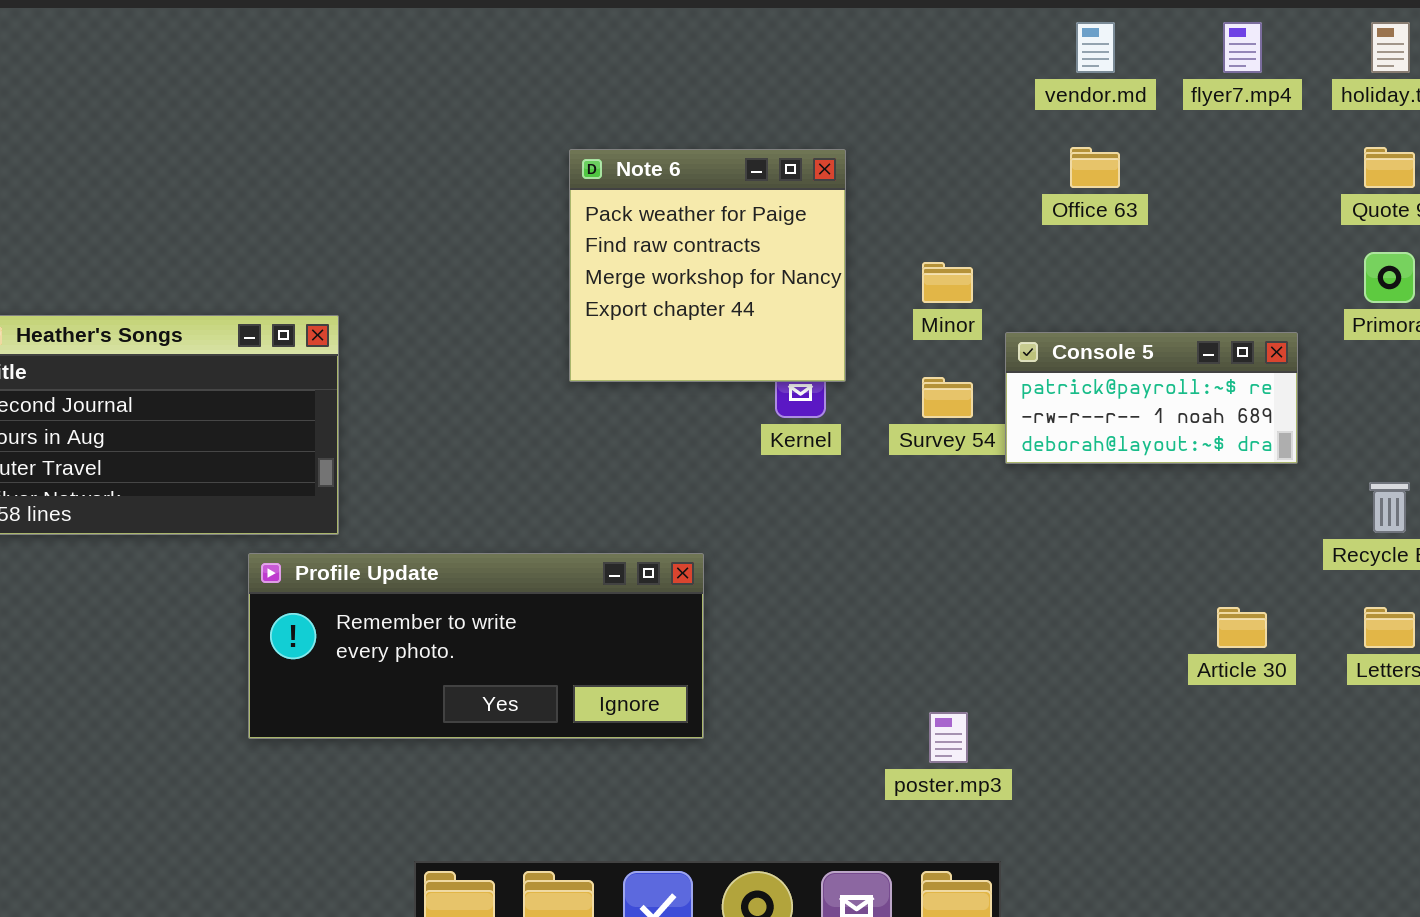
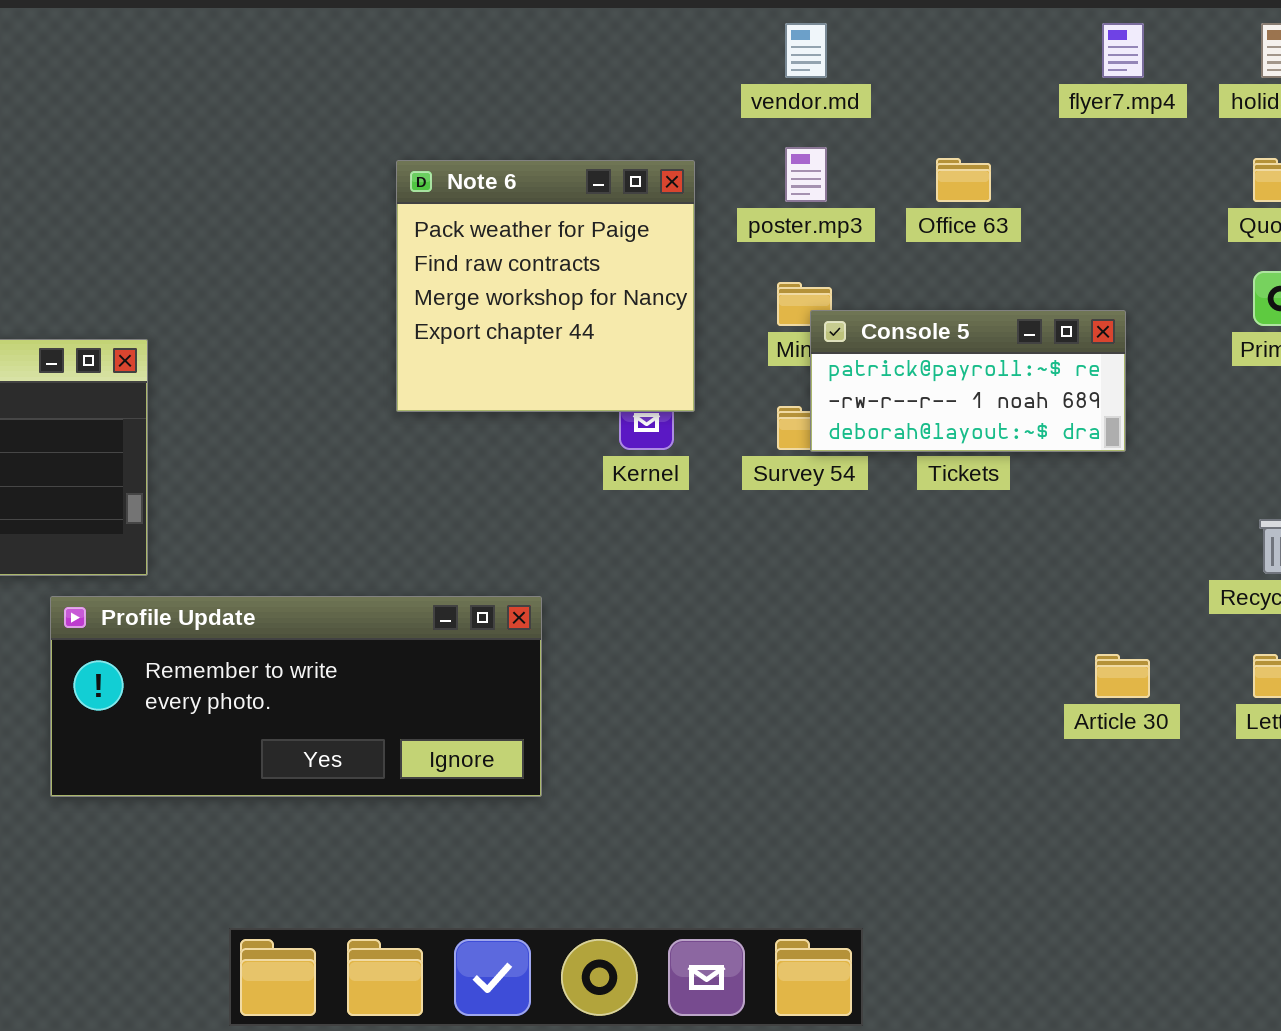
vendor.md: [1076,22,1115,73] -> [785,23,827,78], moved
Console 5: [1005,332,1298,464] -> [810,310,1126,452], moved
poster.mp3: [929,712,968,763] -> [785,147,827,202], moved

